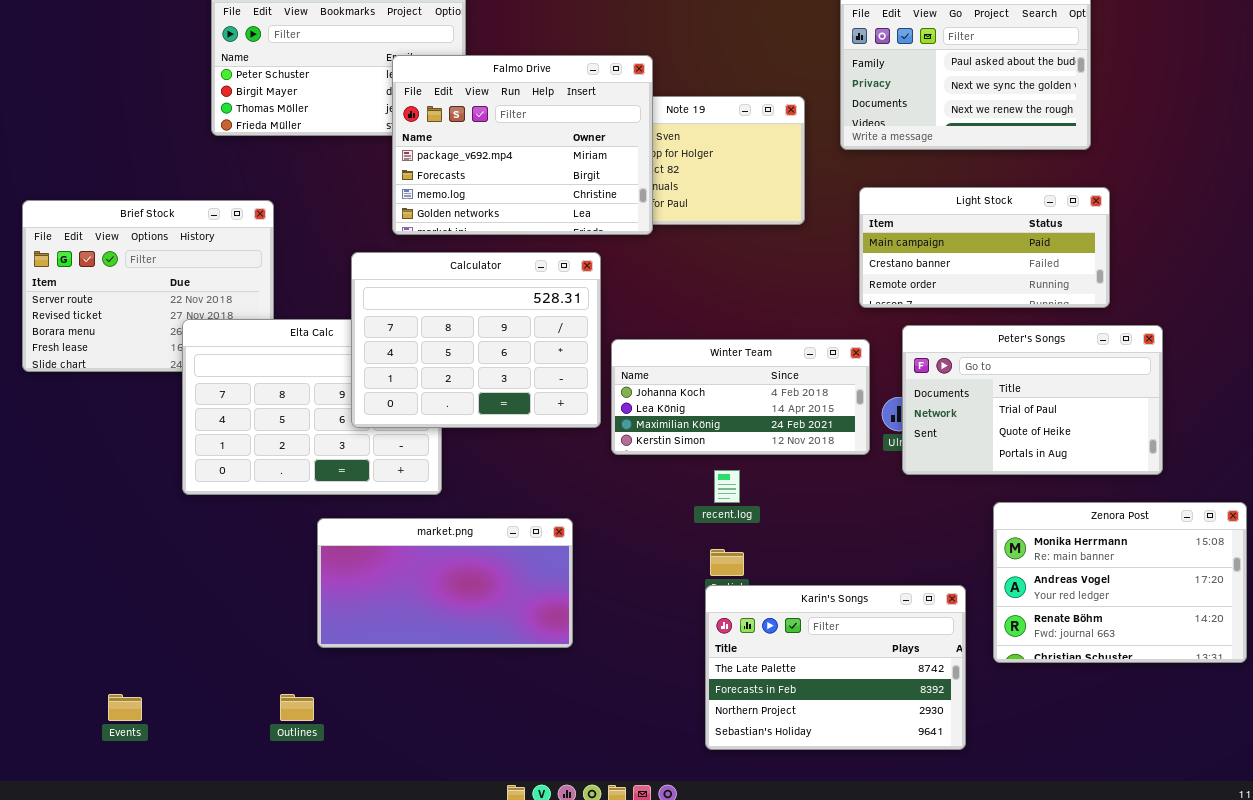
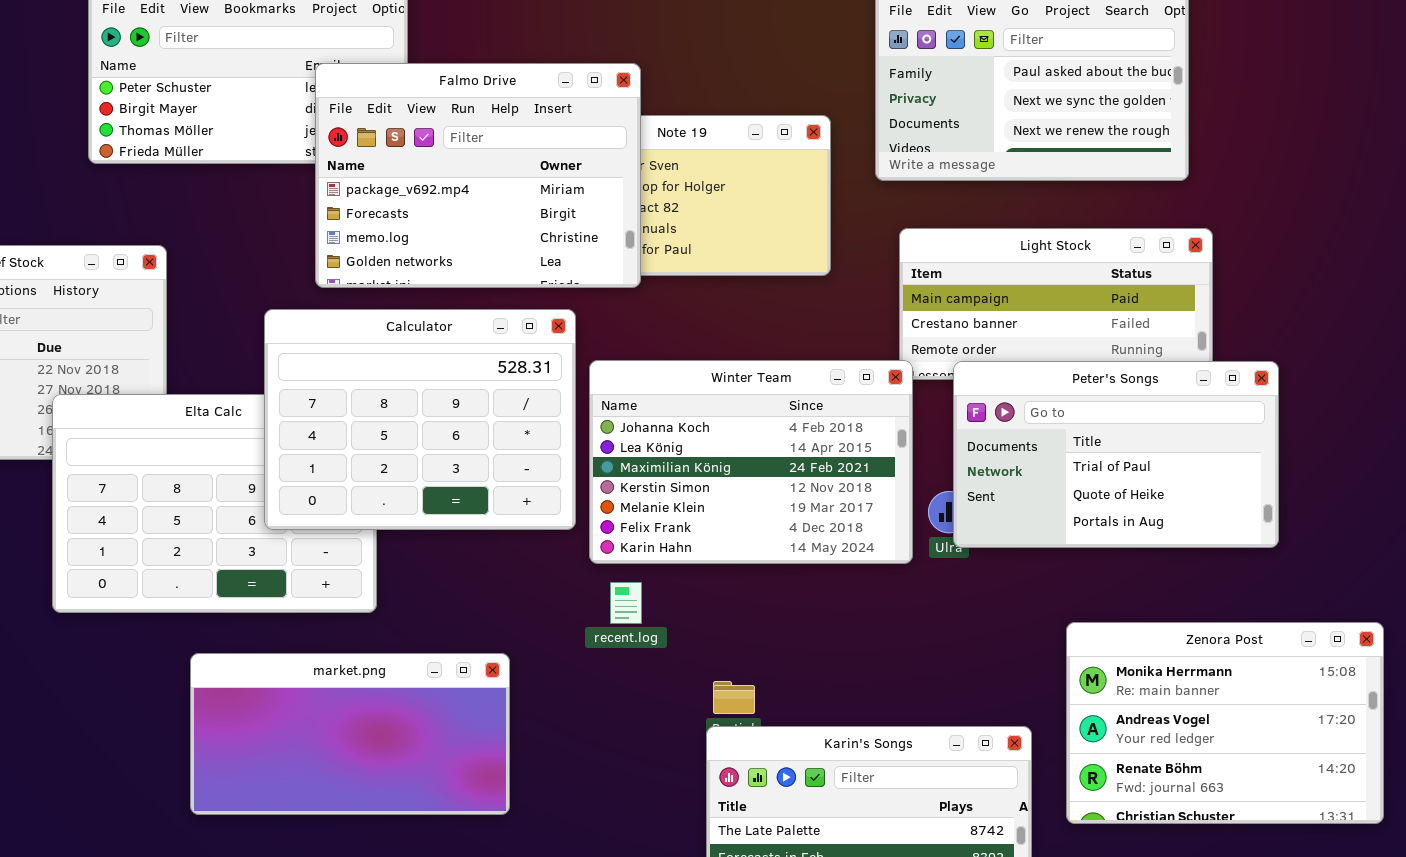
Peter's Songs: [902,325,1163,475] -> [953,361,1279,548], moved
Winter Team: [611,339,870,455] -> [589,360,913,564], resized
recent.log: [714,470,740,503] -> [610,582,642,624], moved
market.png: [317,518,573,648] -> [190,653,510,815], moved

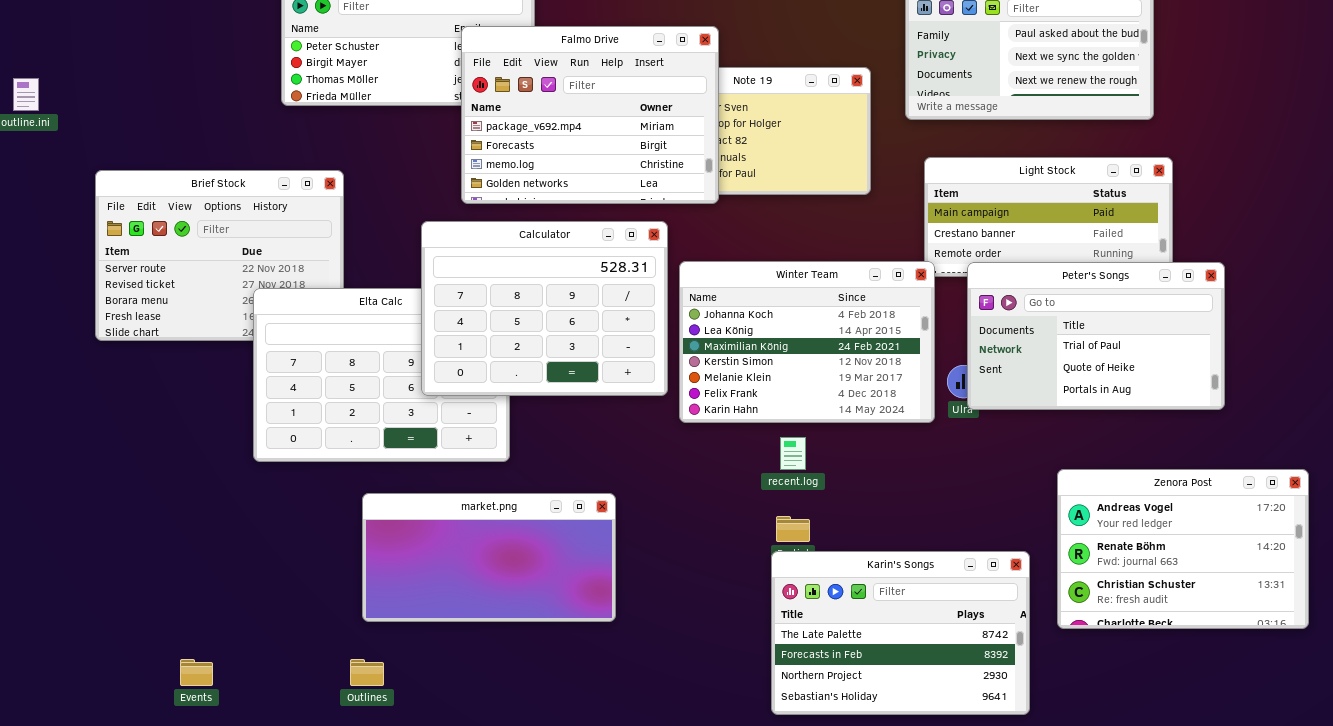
recent.log: [610,582,642,624] -> [780,437,806,470], moved
Zenora Post: [1066,622,1384,824] -> [1057,469,1309,629], scrolled down 1 row

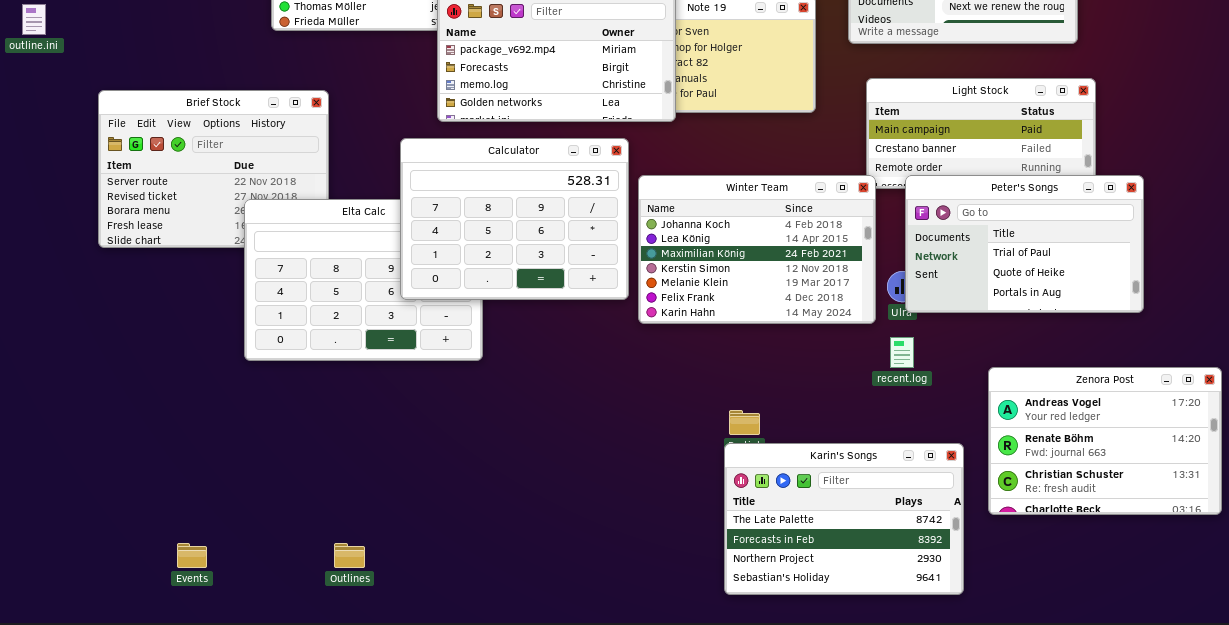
recent.log: [780,437,806,470] -> [890,337,914,368], moved
market.png: [362,493,616,622] -> none, closed

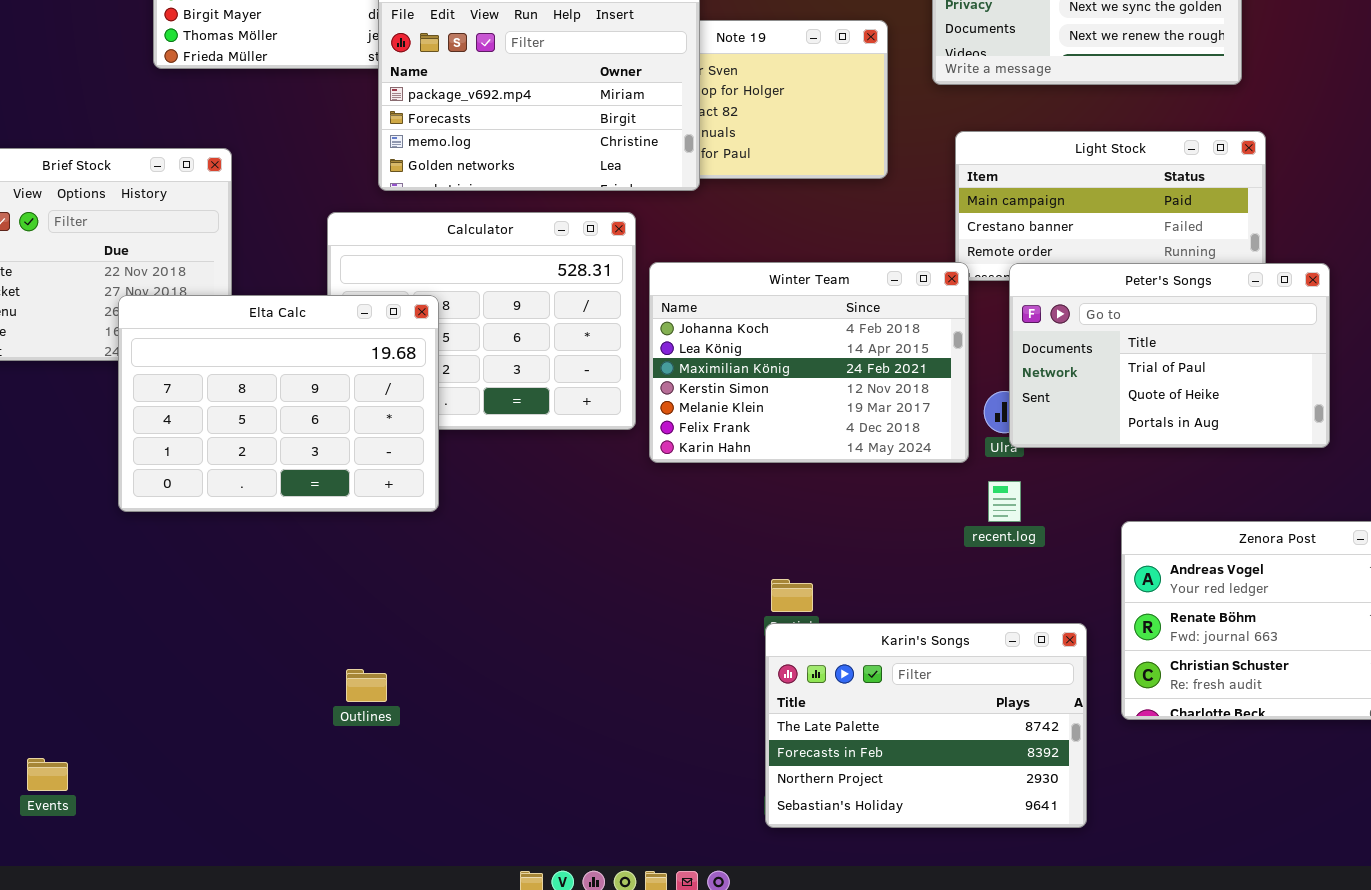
Elta Calc: [244,199,483,361] -> [118,295,439,512], raised
Outlines: [334,543,365,568] -> [346,669,387,702], moved

